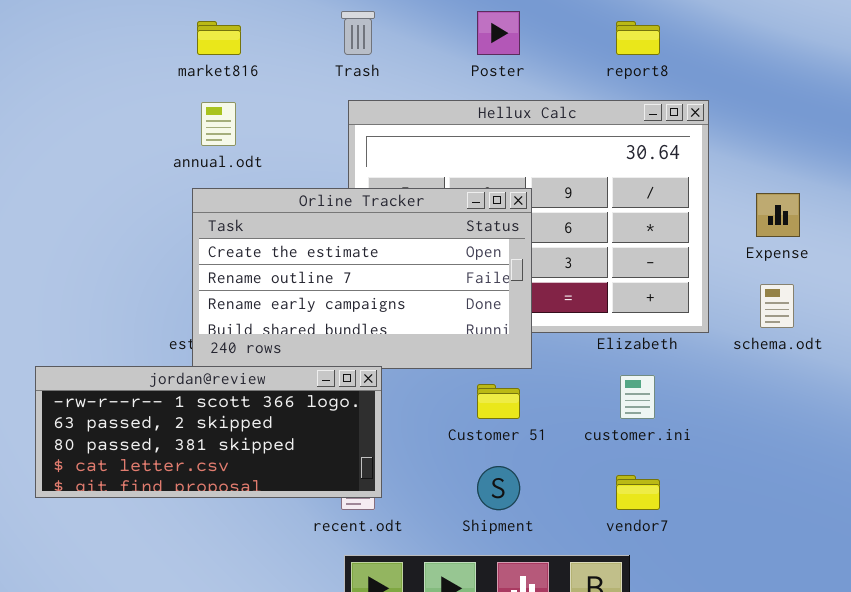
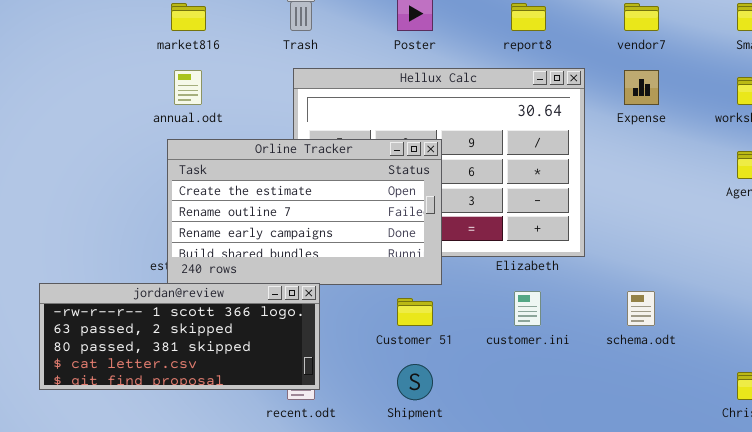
Expense: [756,193,800,237] -> [624,70,659,105], moved
schema.odt: [760,284,794,328] -> [627,291,655,326], moved
vendor7: [616,475,660,510] -> [624,3,659,31], moved

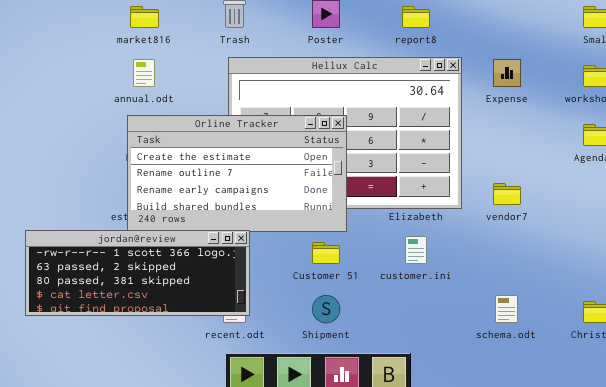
vendor7: [624,3,659,31] -> [493,183,521,205], moved
schema.odt: [627,291,655,326] -> [495,295,518,323], moved

